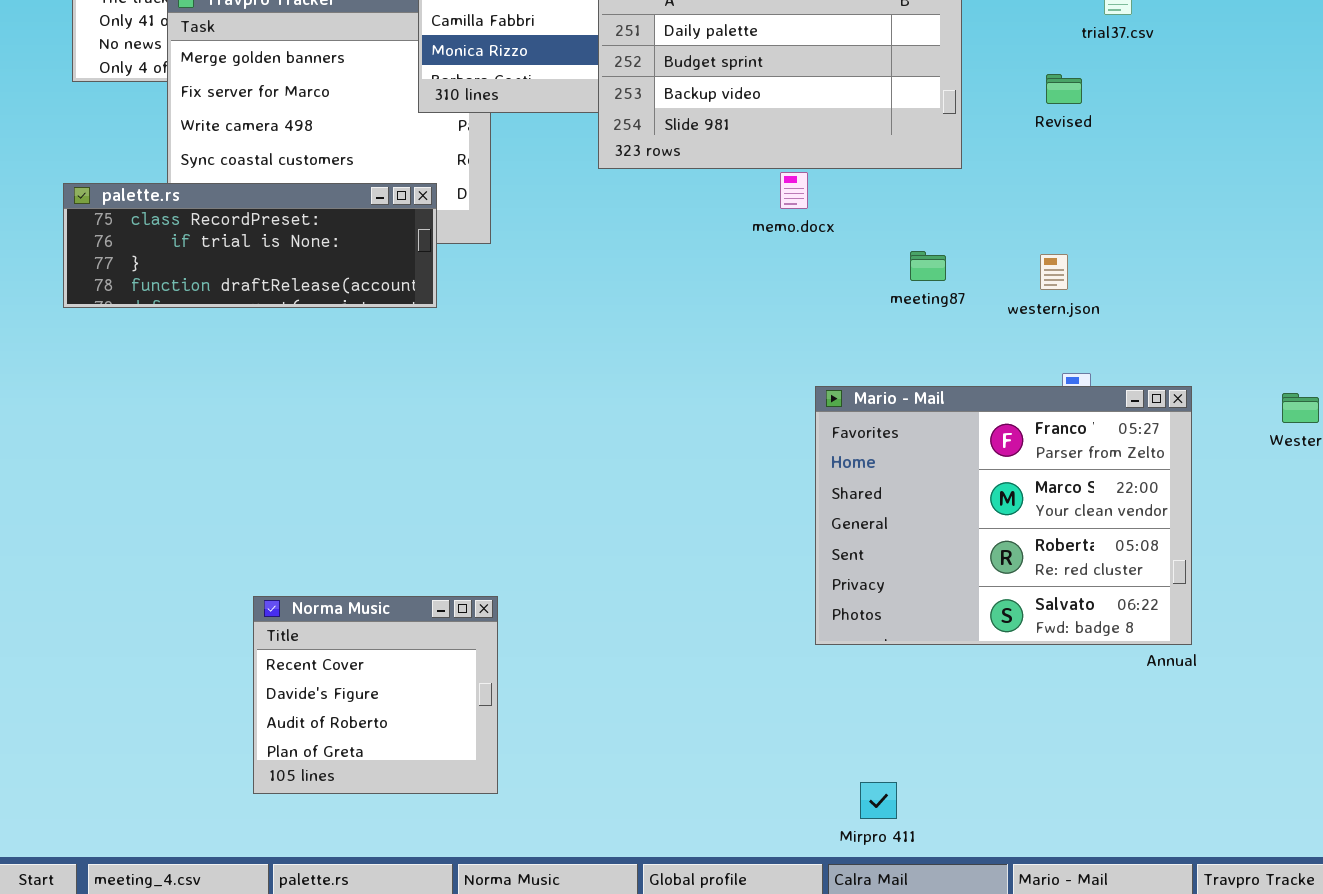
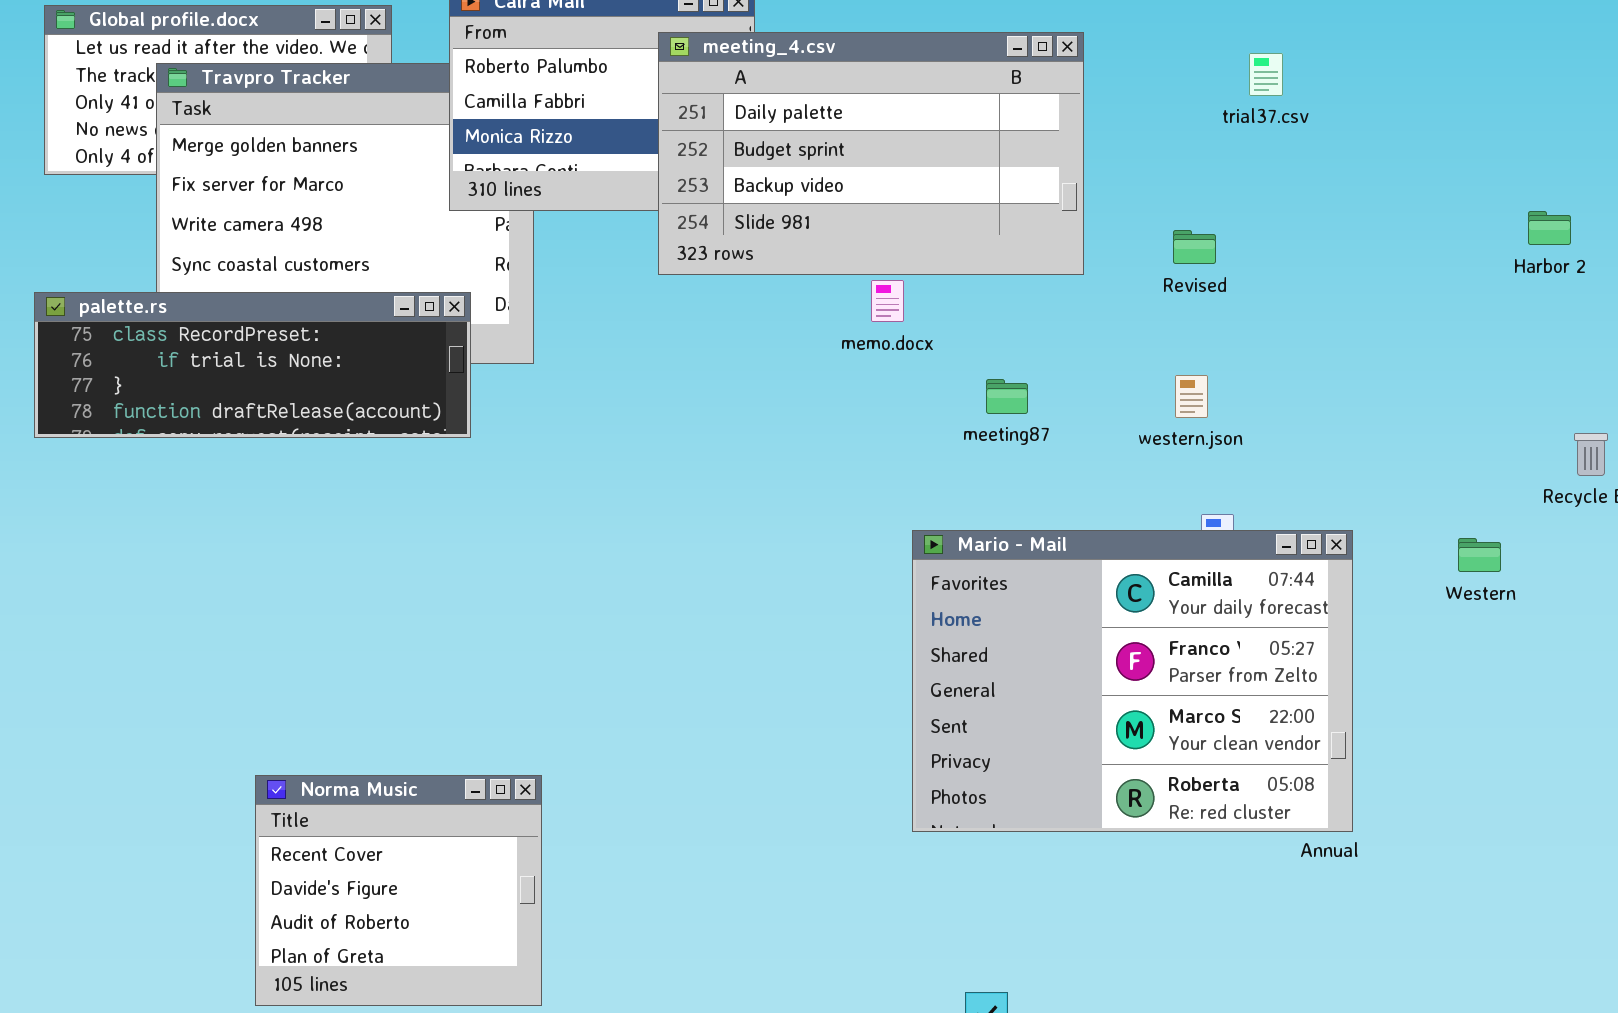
Revised: [1046,74,1082,104] -> [1173,230,1216,264], moved
meeting87: [910,251,946,281] -> [986,379,1028,414], moved
Mario - Mail: [815,386,1192,645] -> [912,530,1353,832], scrolled up 1 row

